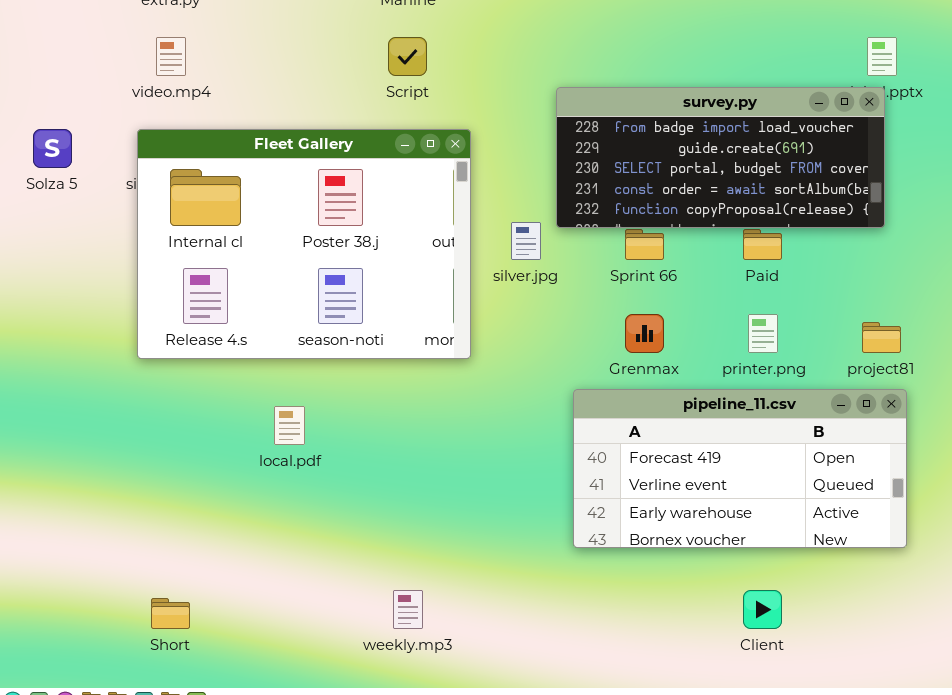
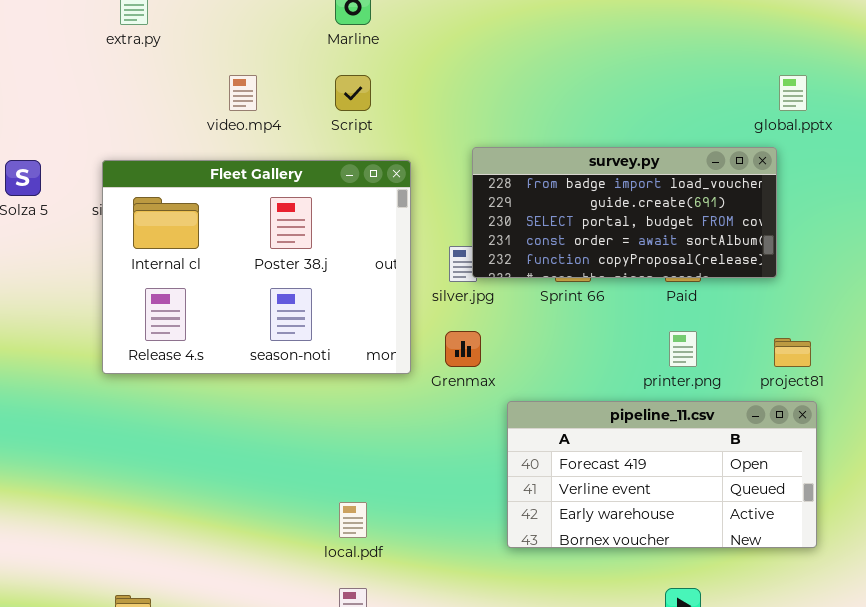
video.mp4: [156,37,186,76] -> [229,75,257,111], moved
survey.py: [556,87,885,228] -> [472,147,777,278], moved
Grenmax: [625,314,664,353] -> [445,331,481,367], moved
local.pdf: [274,406,305,445] -> [339,502,367,538], moved

